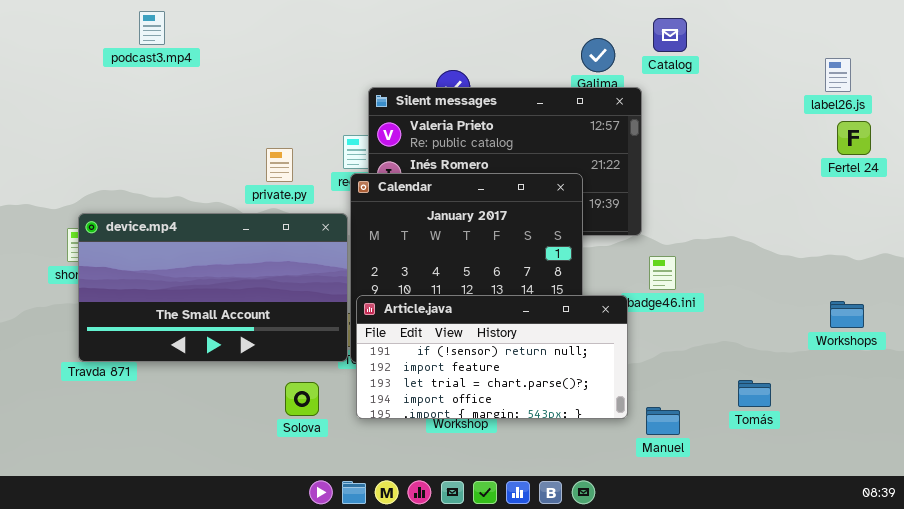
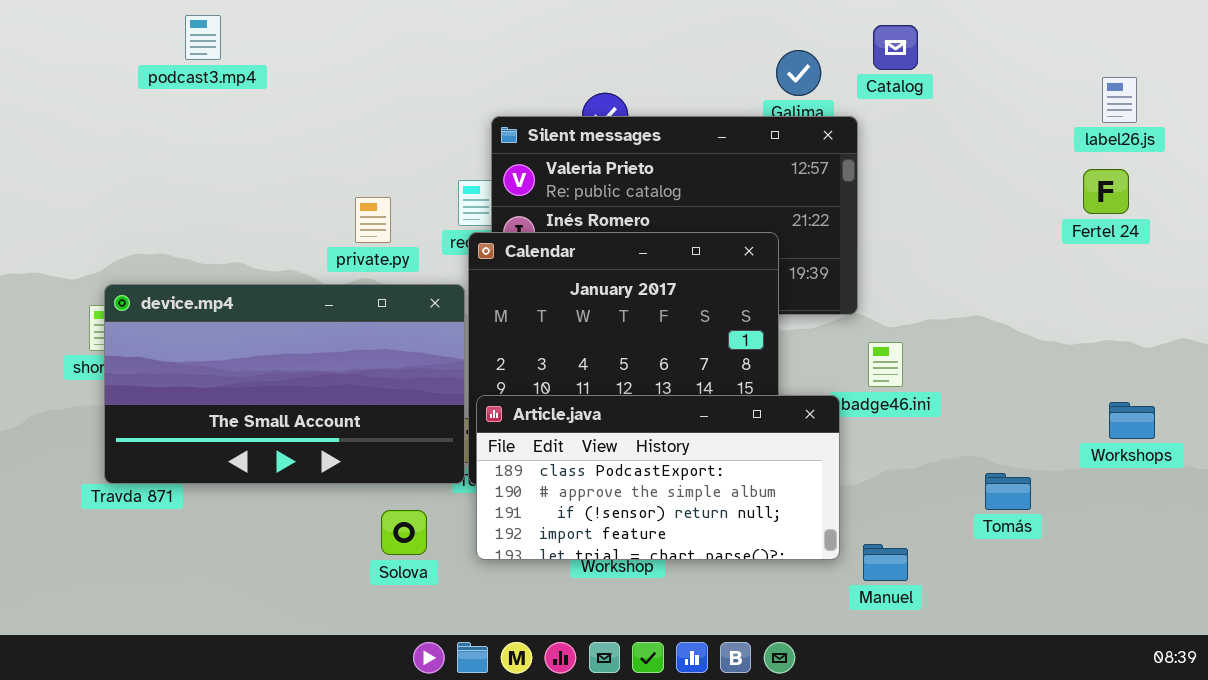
Fertel 24: [837,121,871,155] -> [1083,169,1129,214], moved
Article.java: [356,295,628,419] -> [476,395,840,560], scrolled up 2 rows
Tomás: [738,380,771,407] -> [985,473,1031,510], moved

